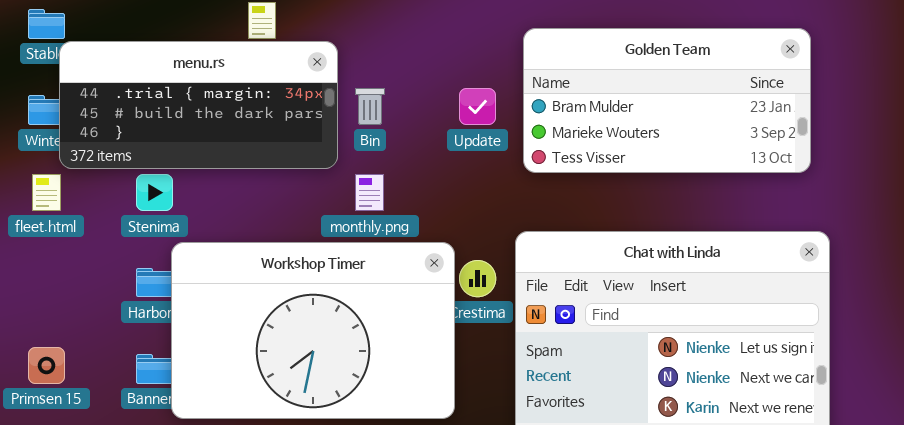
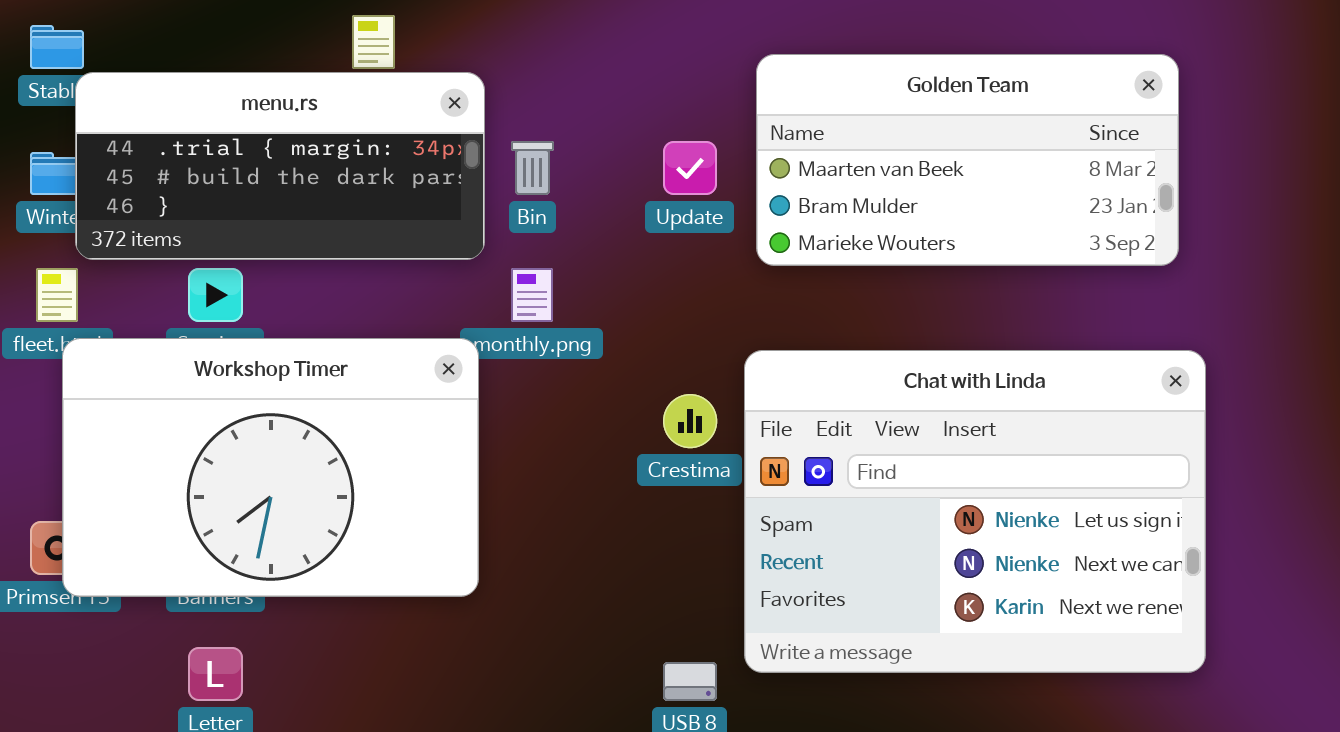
Golden Team: [523,28,811,173] -> [756,54,1179,266], scrolled up 1 row
Workshop Timer: [171,242,455,419] -> [62,338,479,597], moved

